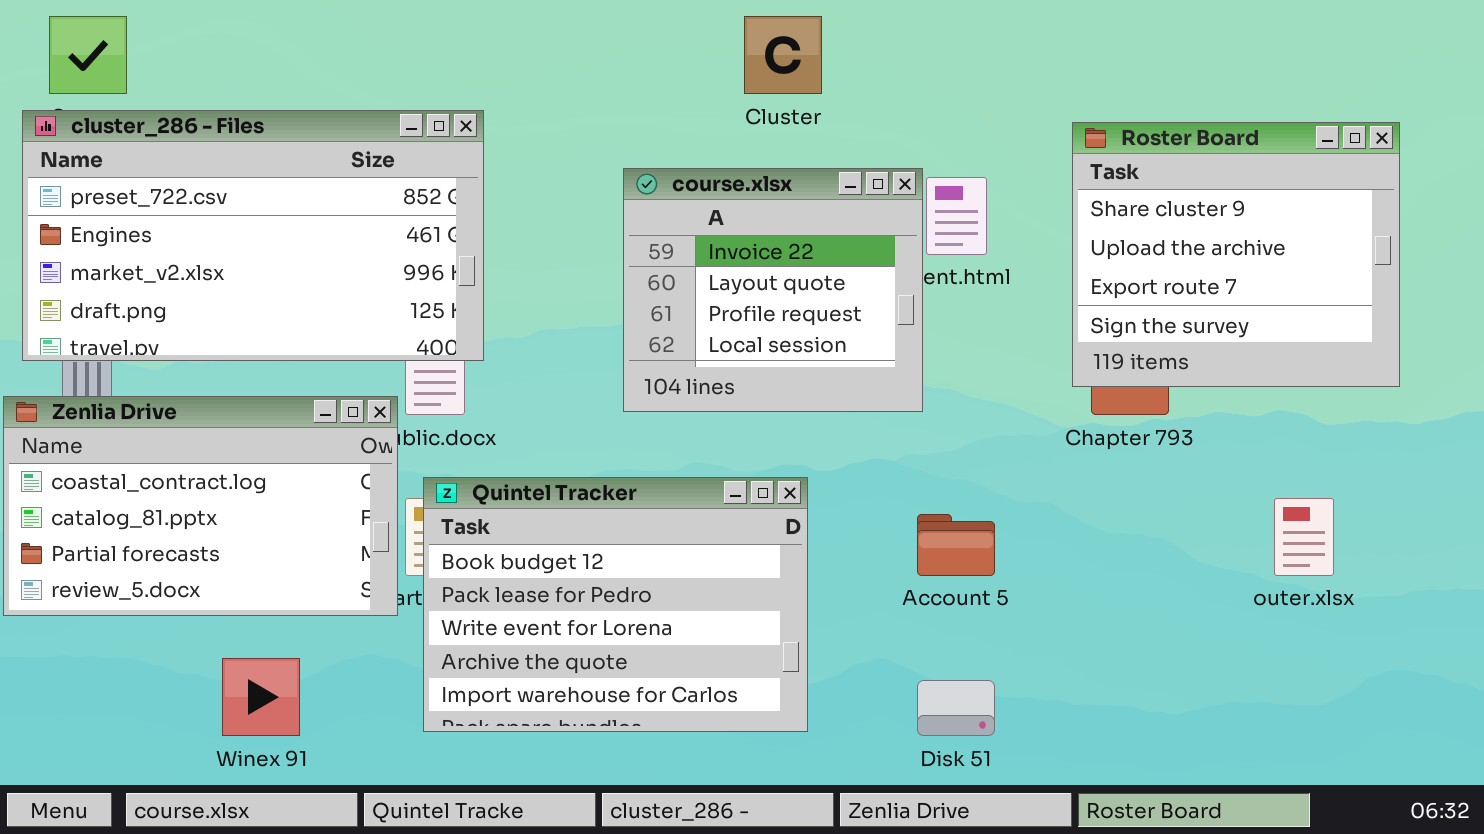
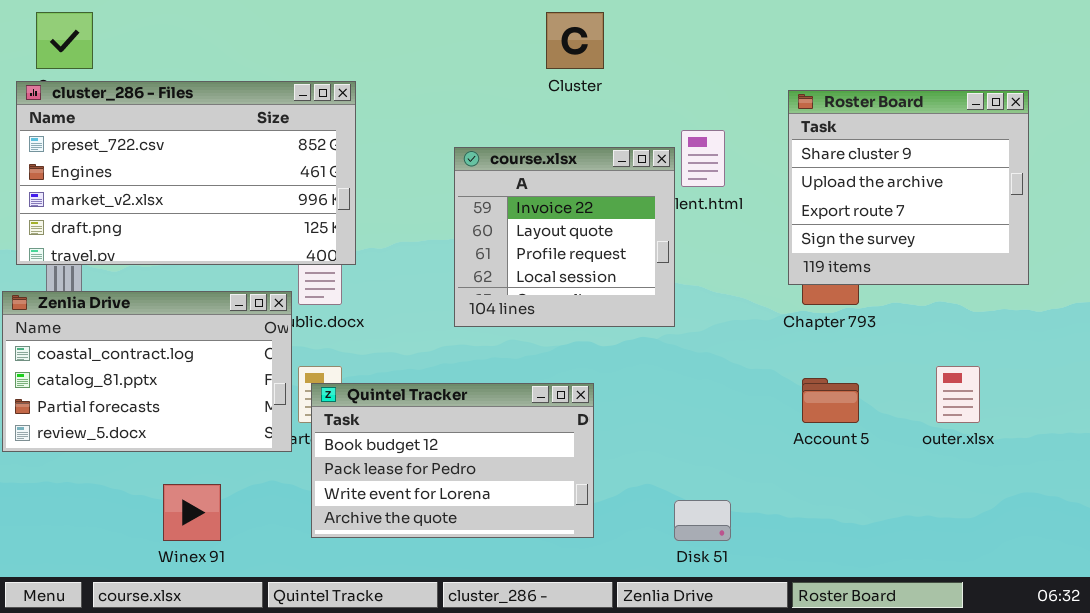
course.xlsx: [623,168,923,412] -> [454,147,675,327], moved
Quintel Tracker: [423,477,808,732] -> [311,383,594,538], resized
Account 5: [917,514,995,576] -> [802,378,859,423], moved

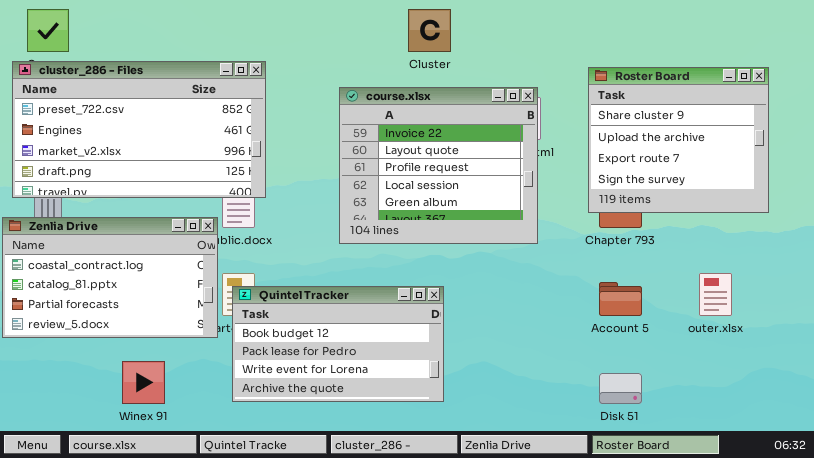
course.xlsx: [454,147,675,327] -> [339,87,538,244], resized
Disk 51: [674,500,731,541] -> [599,373,642,404], moved

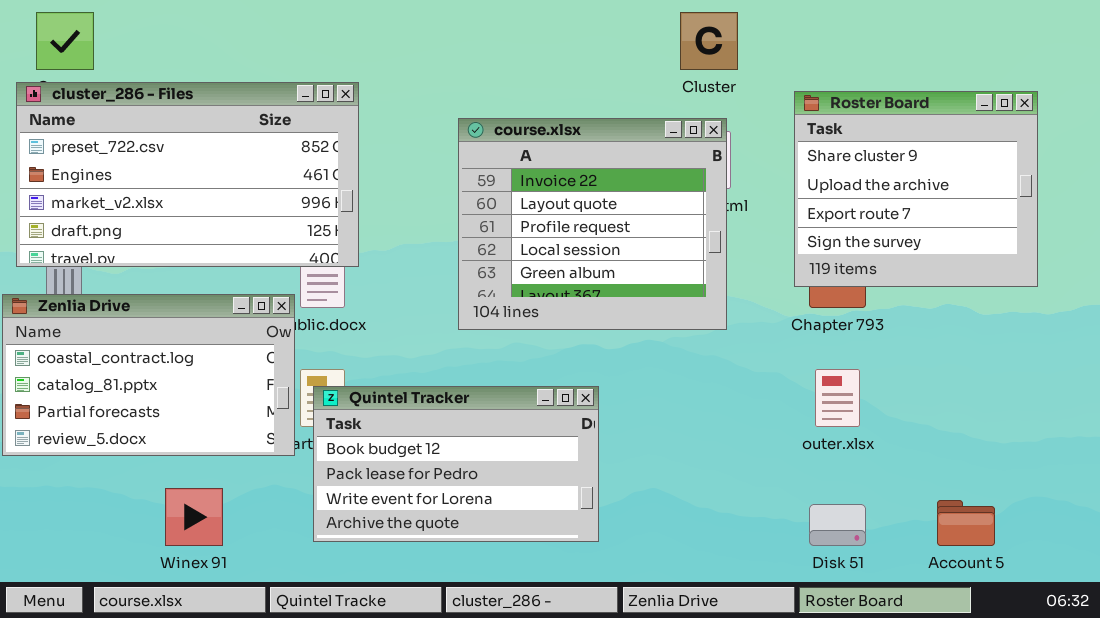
Cluster: [408,9,451,52] -> [680,12,738,70], moved
outer.xlsx: [699,273,732,316] -> [815,369,860,427], moved
Account 5: [599,282,642,316] -> [937,500,995,546], moved

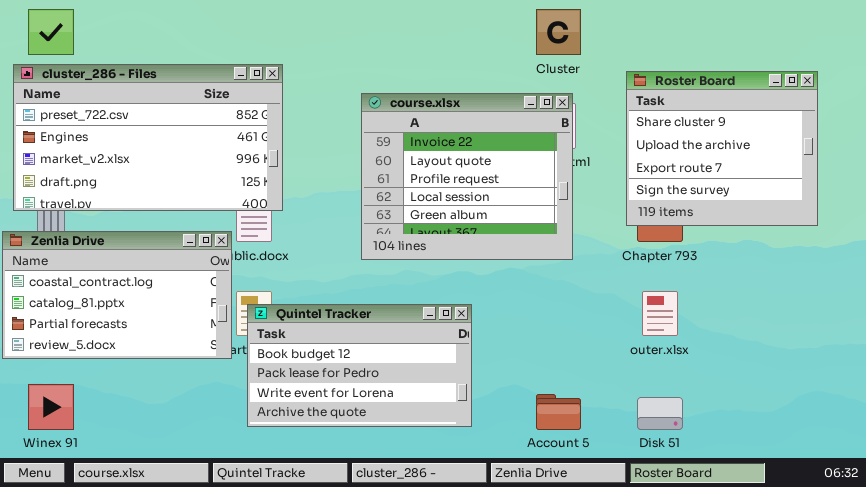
Winex 91: [165,488,223,546] -> [28,384,74,430], moved
Account 5: [937,500,995,546] -> [536,394,581,430], moved

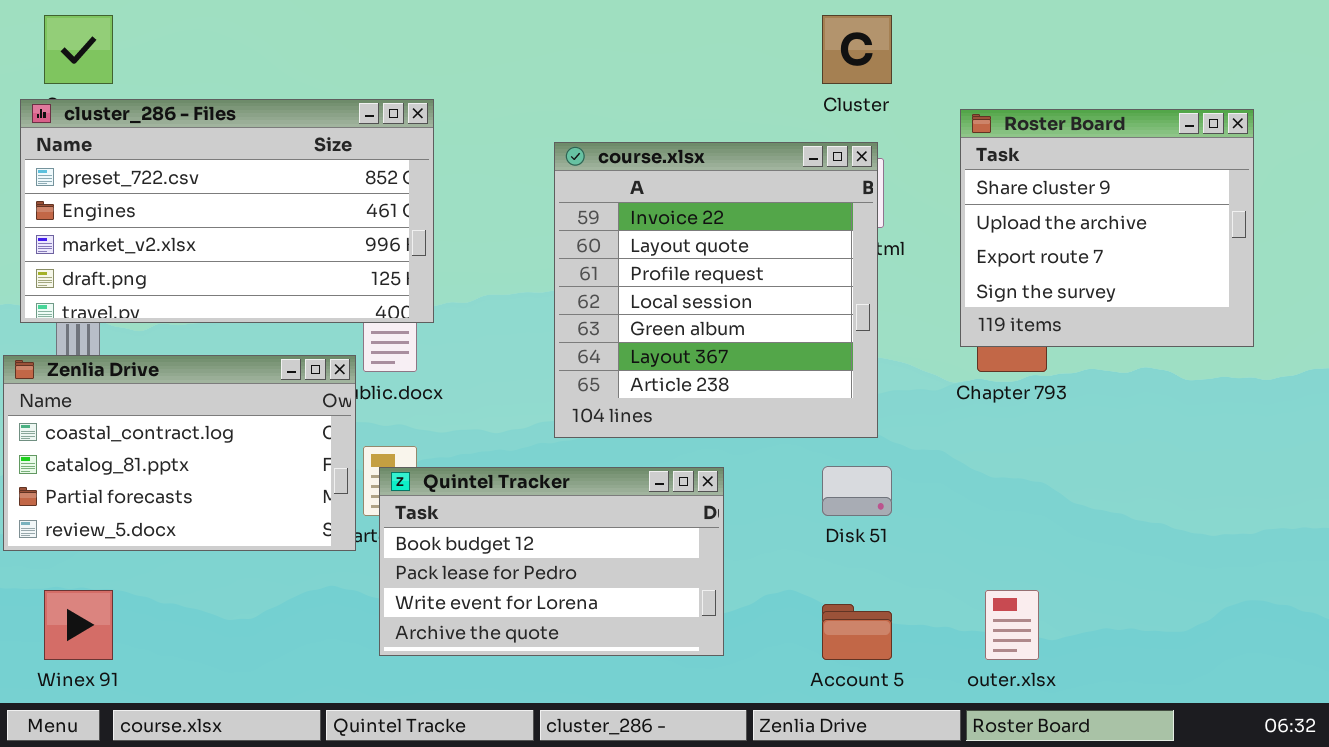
course.xlsx: [361,93,573,260] -> [554,142,878,438], resized
outer.xlsx: [642,291,678,336] -> [985,590,1039,660], moved
Disk 51: [637,397,683,430] -> [822,466,892,516], moved

